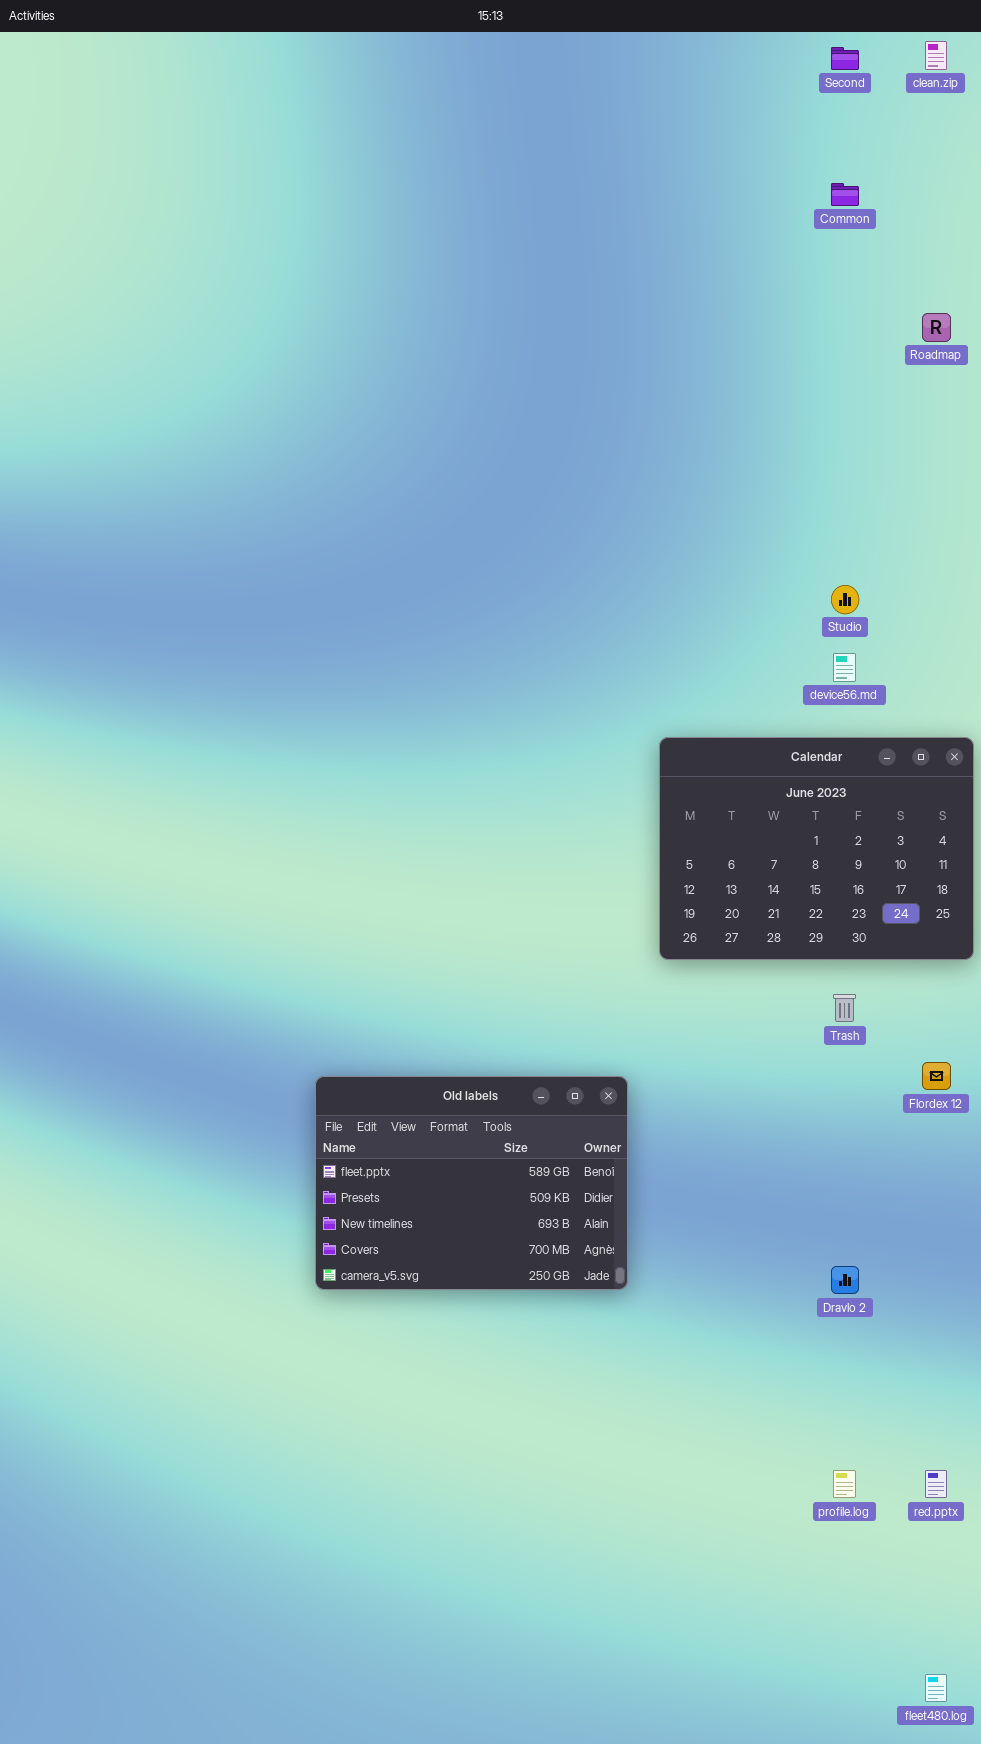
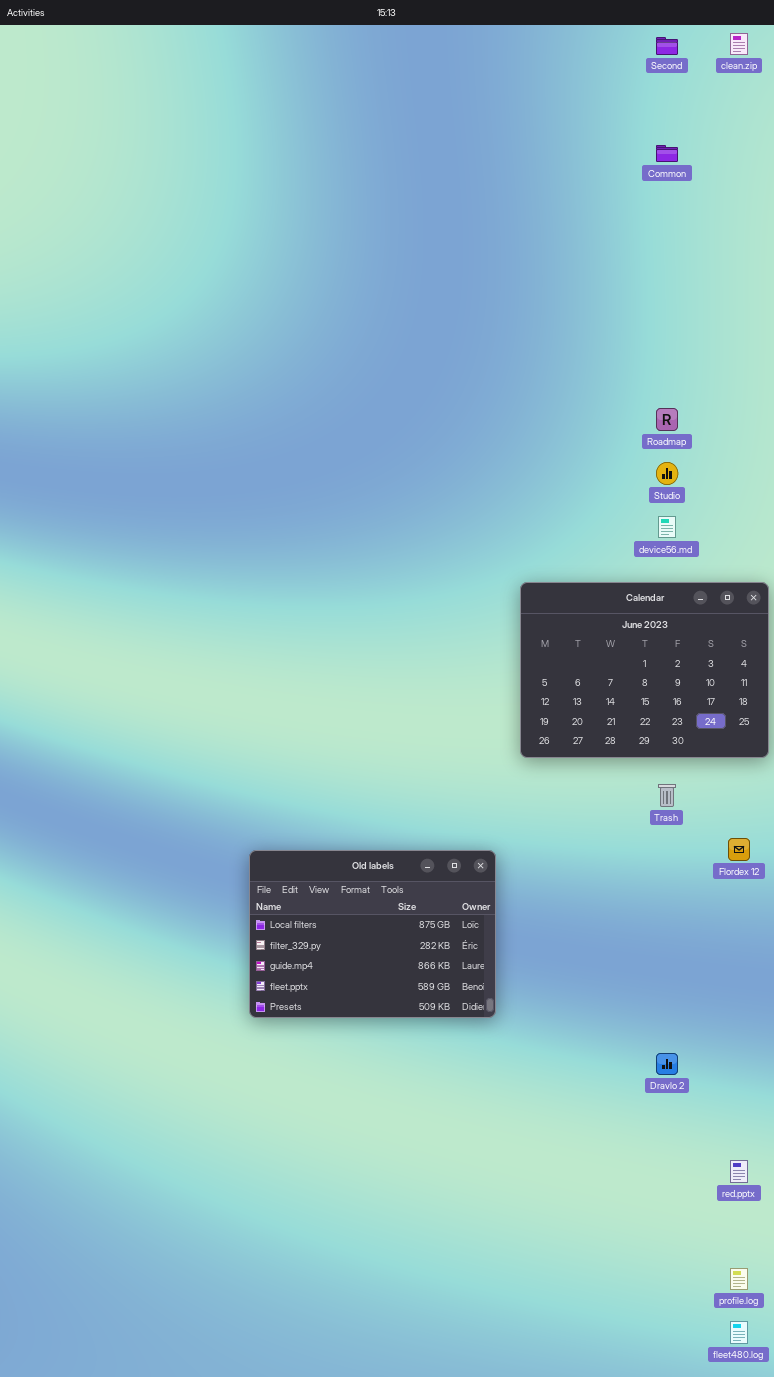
Roadmap: [922,313,951,342] -> [656,408,678,431], moved
Old labels: [315,1076,628,1290] -> [249,850,496,1018], scrolled up 3 rows
Dravlo 2: [831,1266,859,1294] -> [656,1053,678,1075], moved
profile.log: [833,1470,856,1498] -> [730,1268,748,1290], moved

